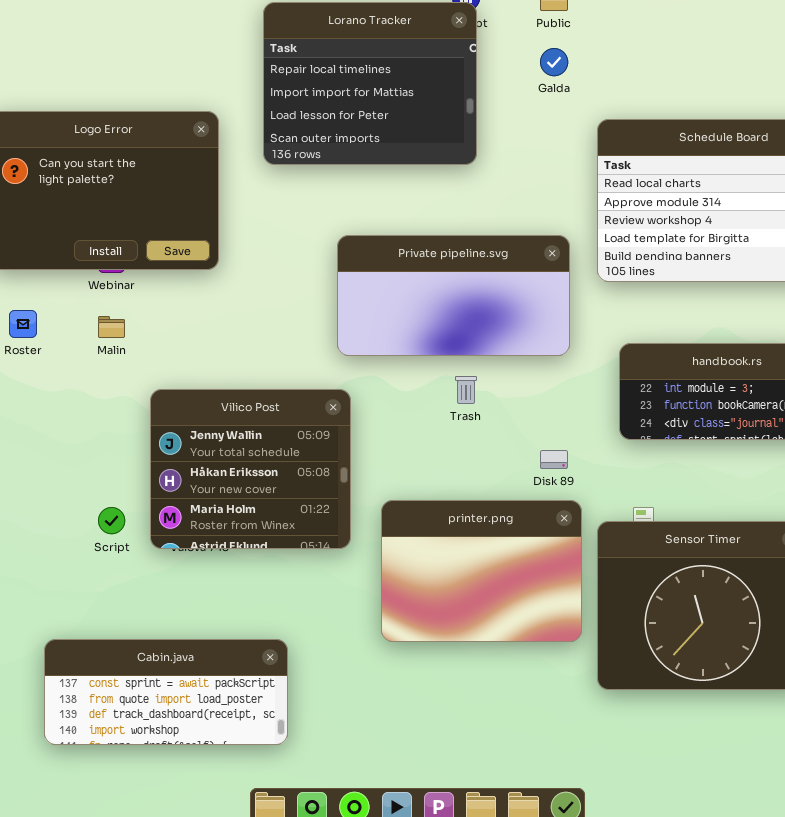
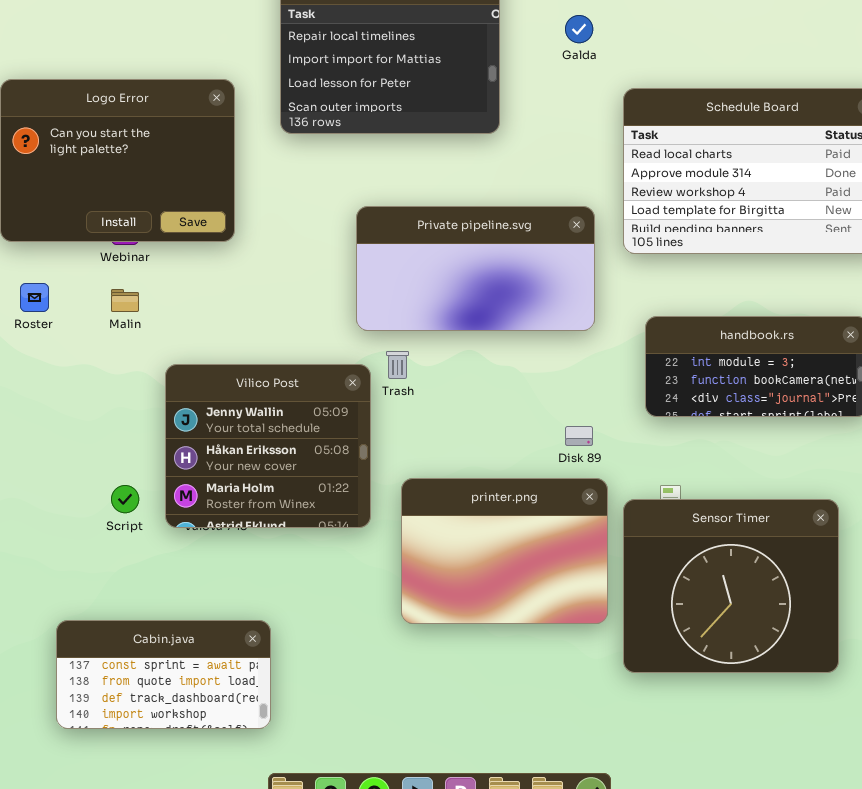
Trash: [455,376,477,404] -> [386,351,409,379], moved
Cabin.java: [44,639,288,745] -> [56,620,271,729], resized

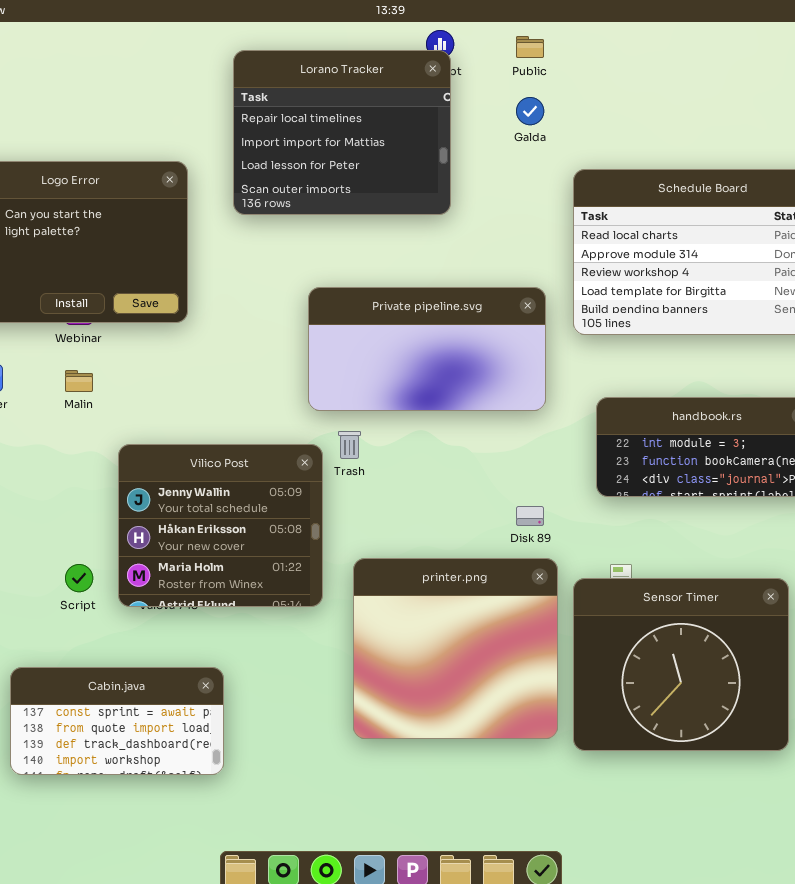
printer.png: [401,478,608,624] -> [353,558,558,739], resized
Cabin.java: [56,620,271,729] -> [10,667,224,775], moved

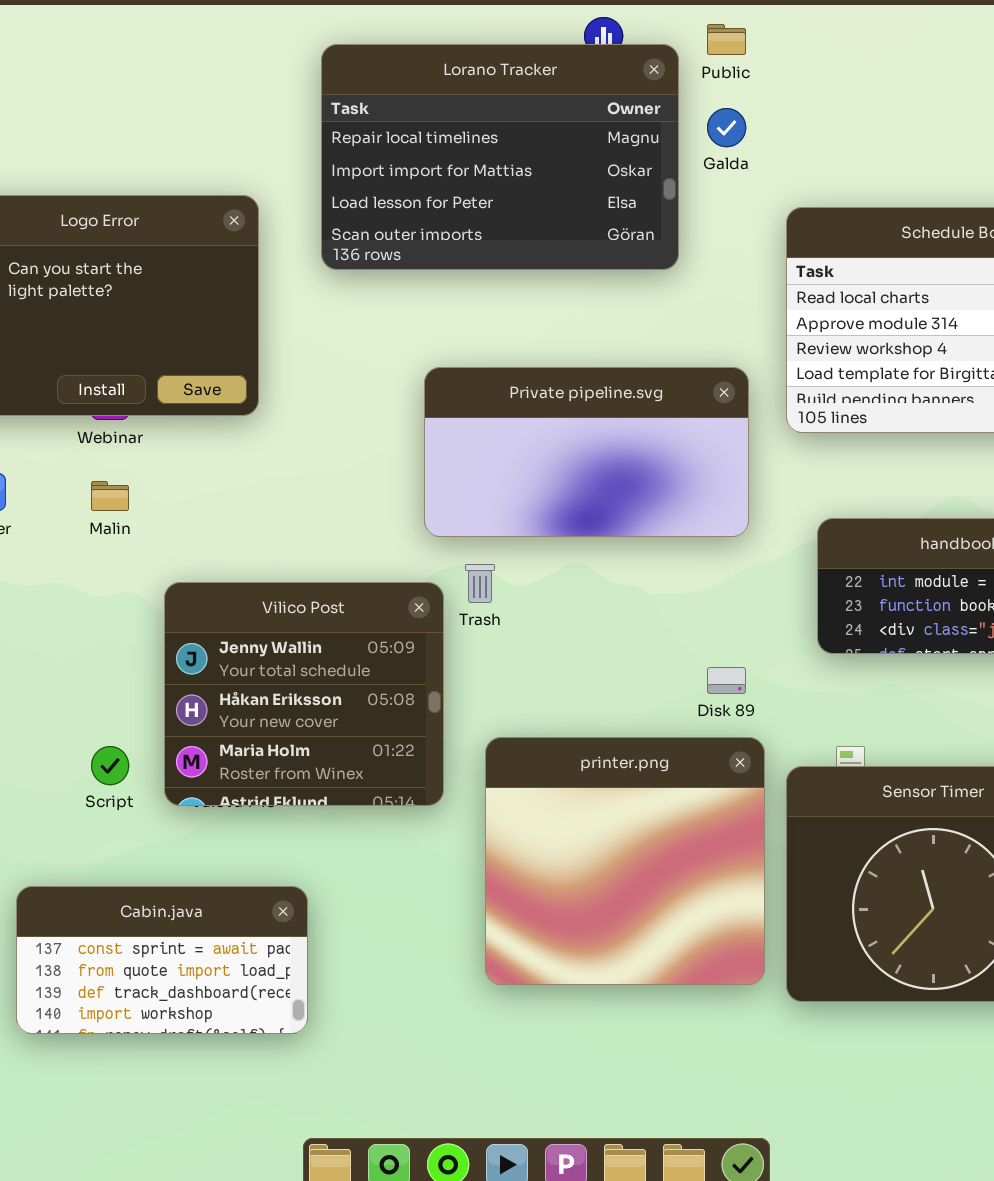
Lorano Tracker: [233,50,451,215] -> [321,44,679,270], resized

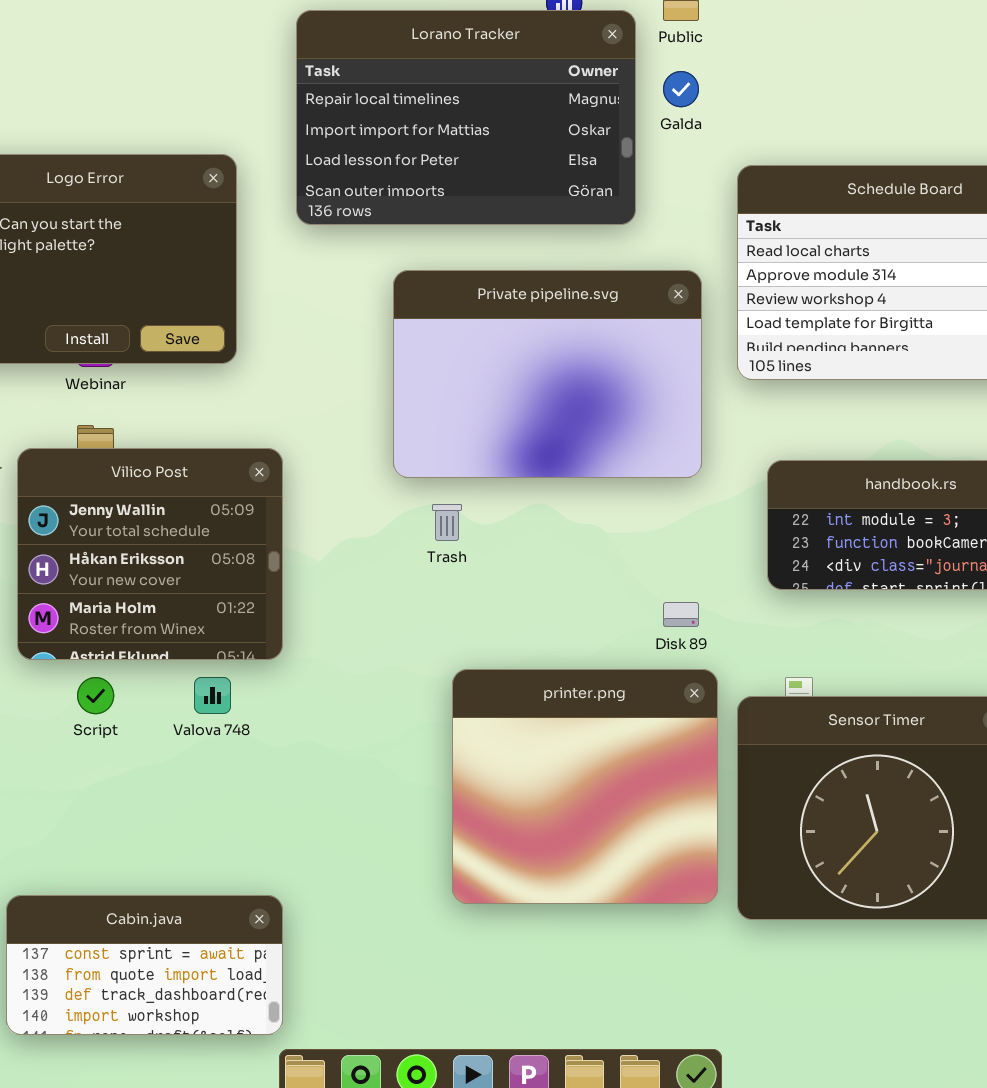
Private pipeline.svg: [424,367,749,537] -> [393,270,702,478], resized
Vilico Post: [164,582,444,806] -> [17,448,283,660], moved
Cabin.java: [16,886,308,1034] -> [6,895,283,1035], moved

